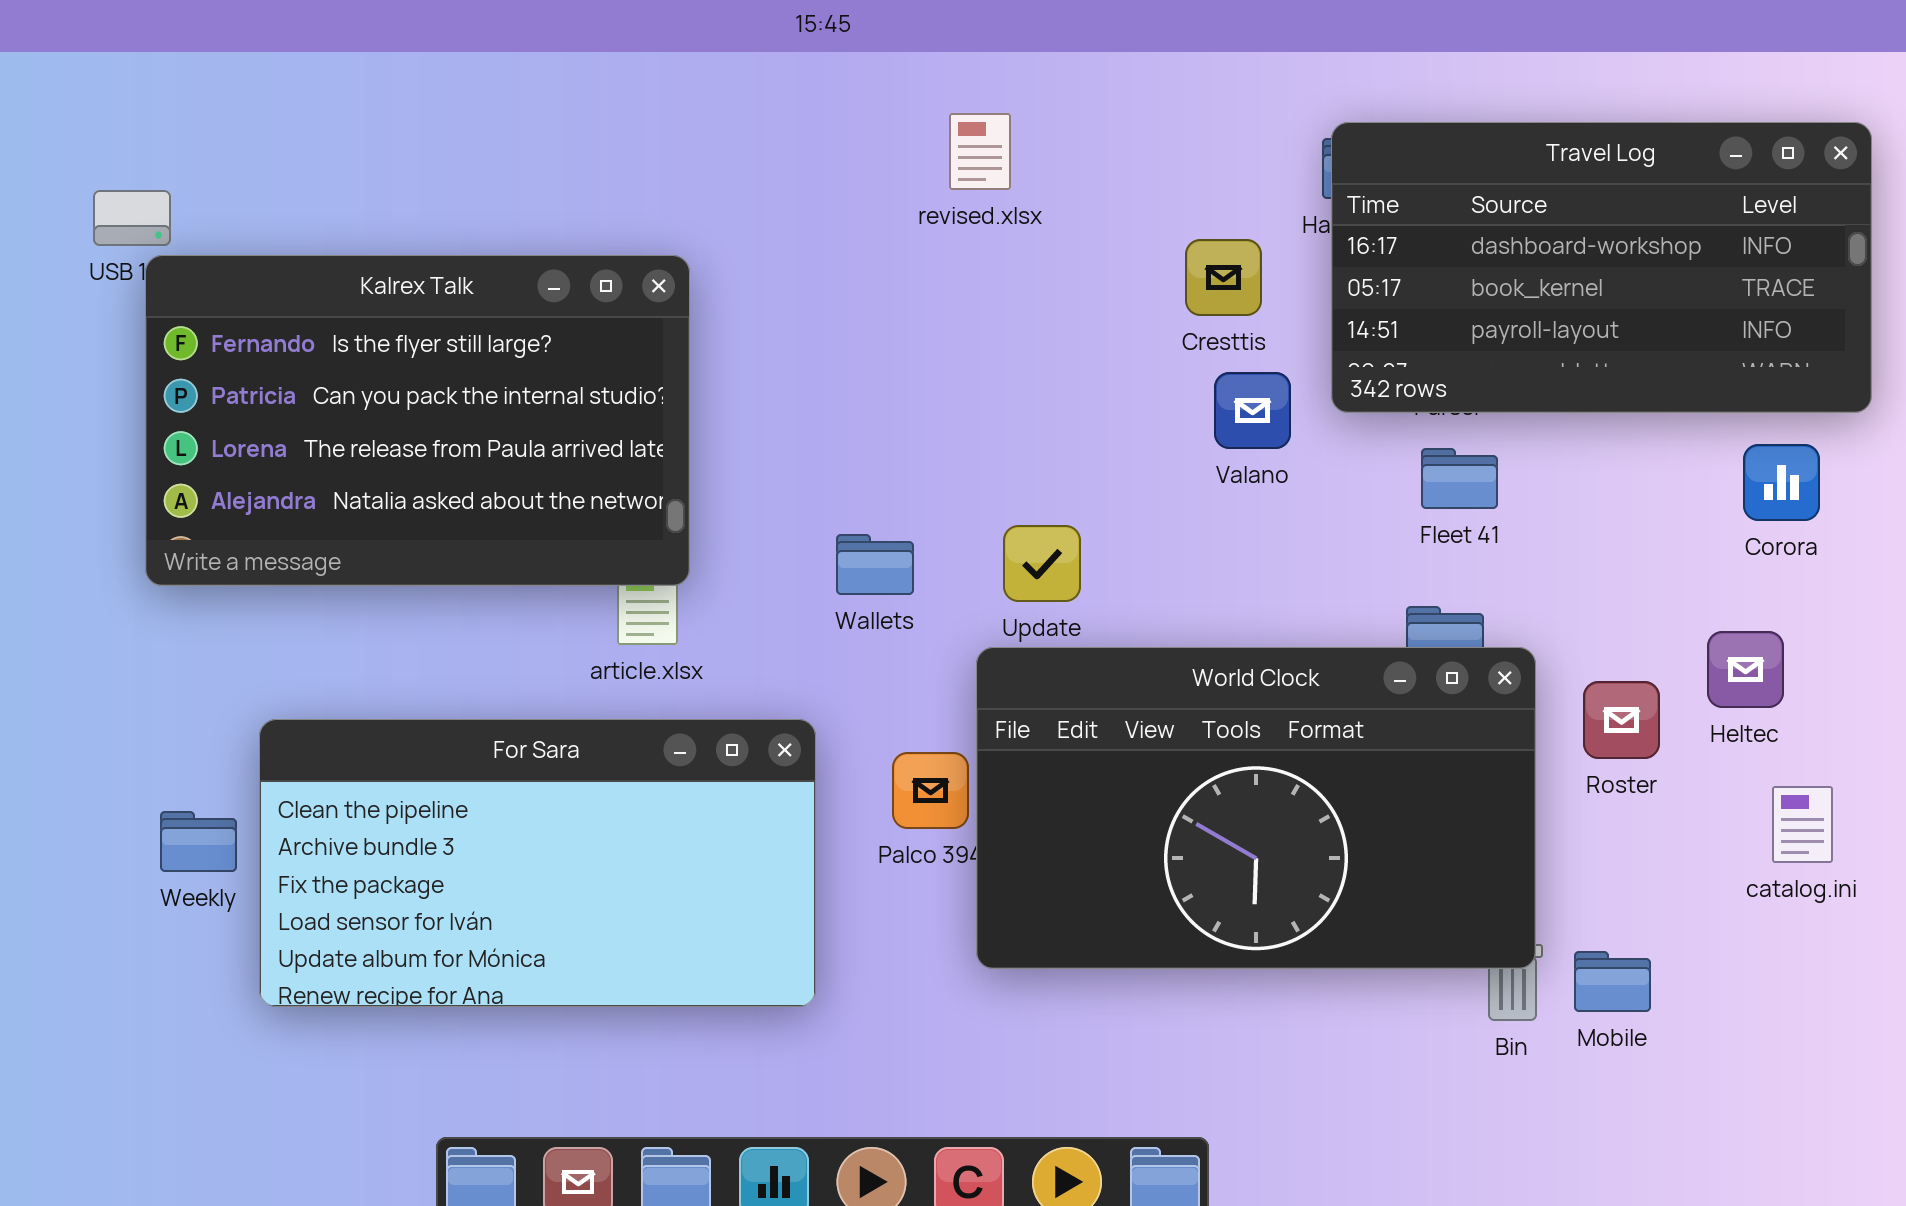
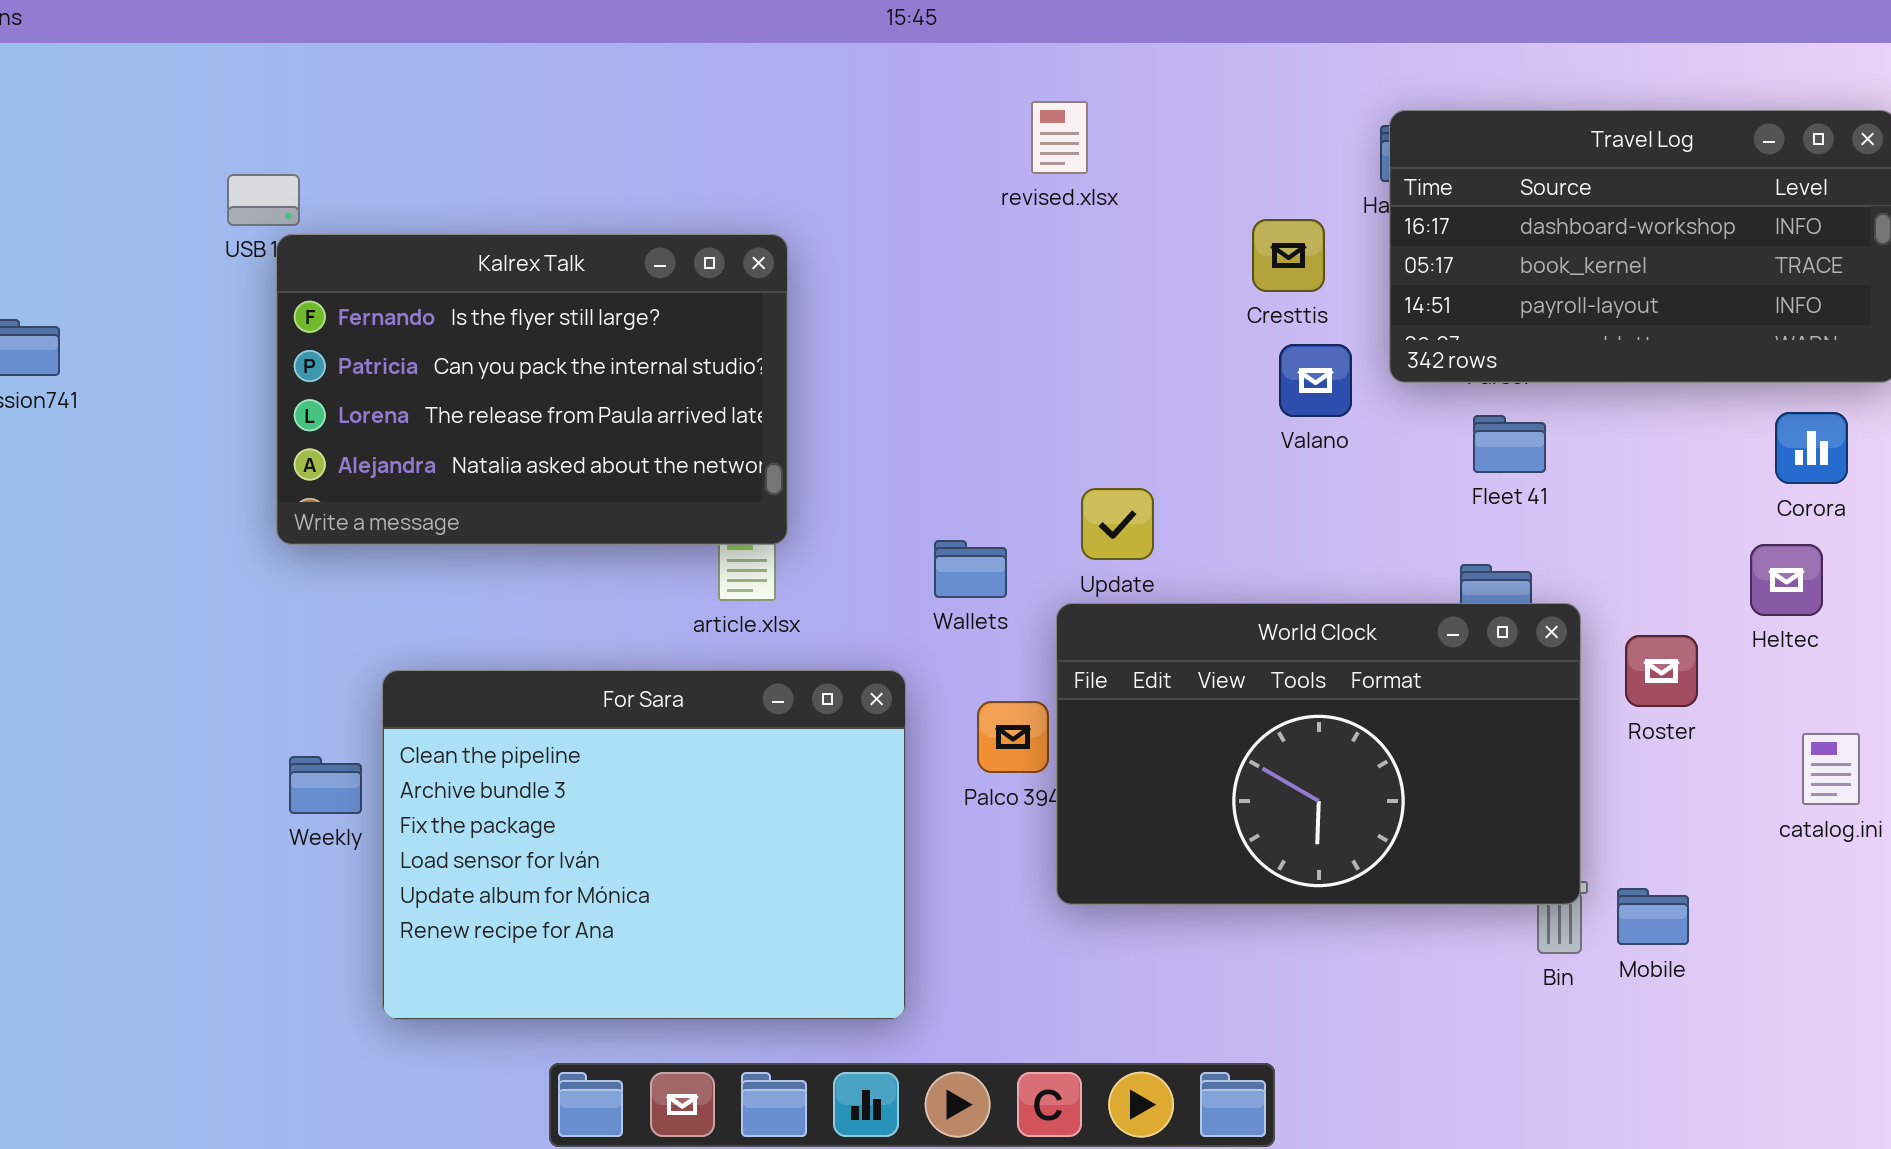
Wallets: [836,534,914,595] -> [934,540,1007,598], moved
Heltec: [1707,631,1784,708] -> [1750,544,1823,616], moved
For Sara: [259,719,816,1007] -> [382,670,906,1020], resized

